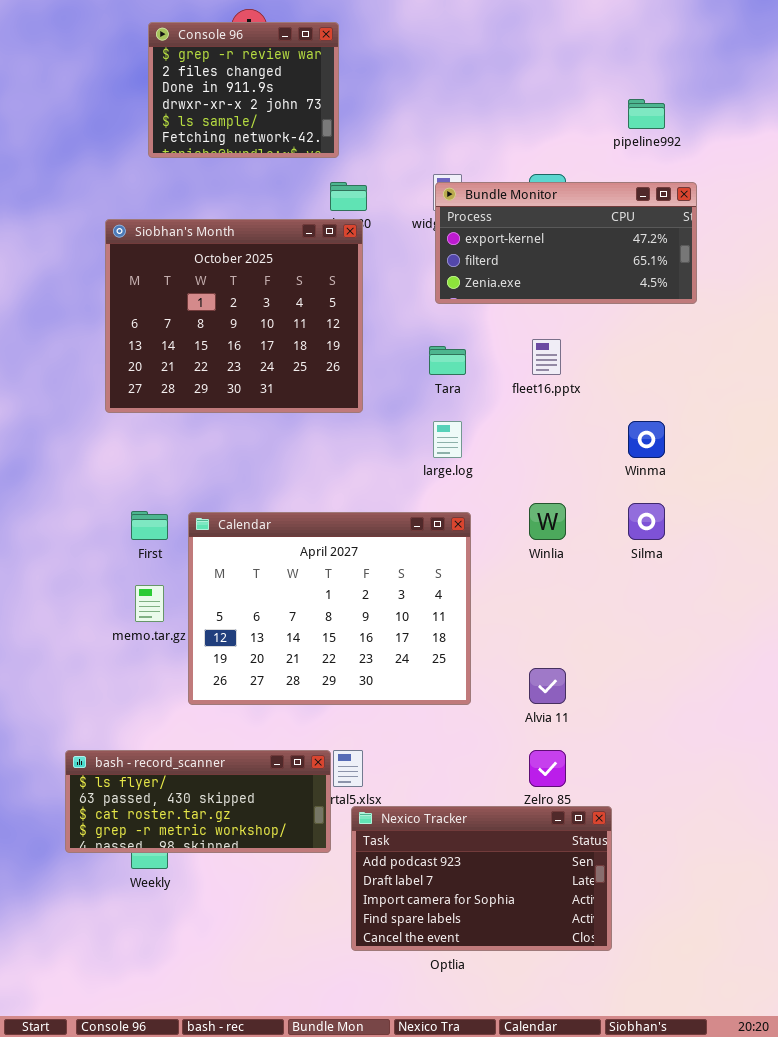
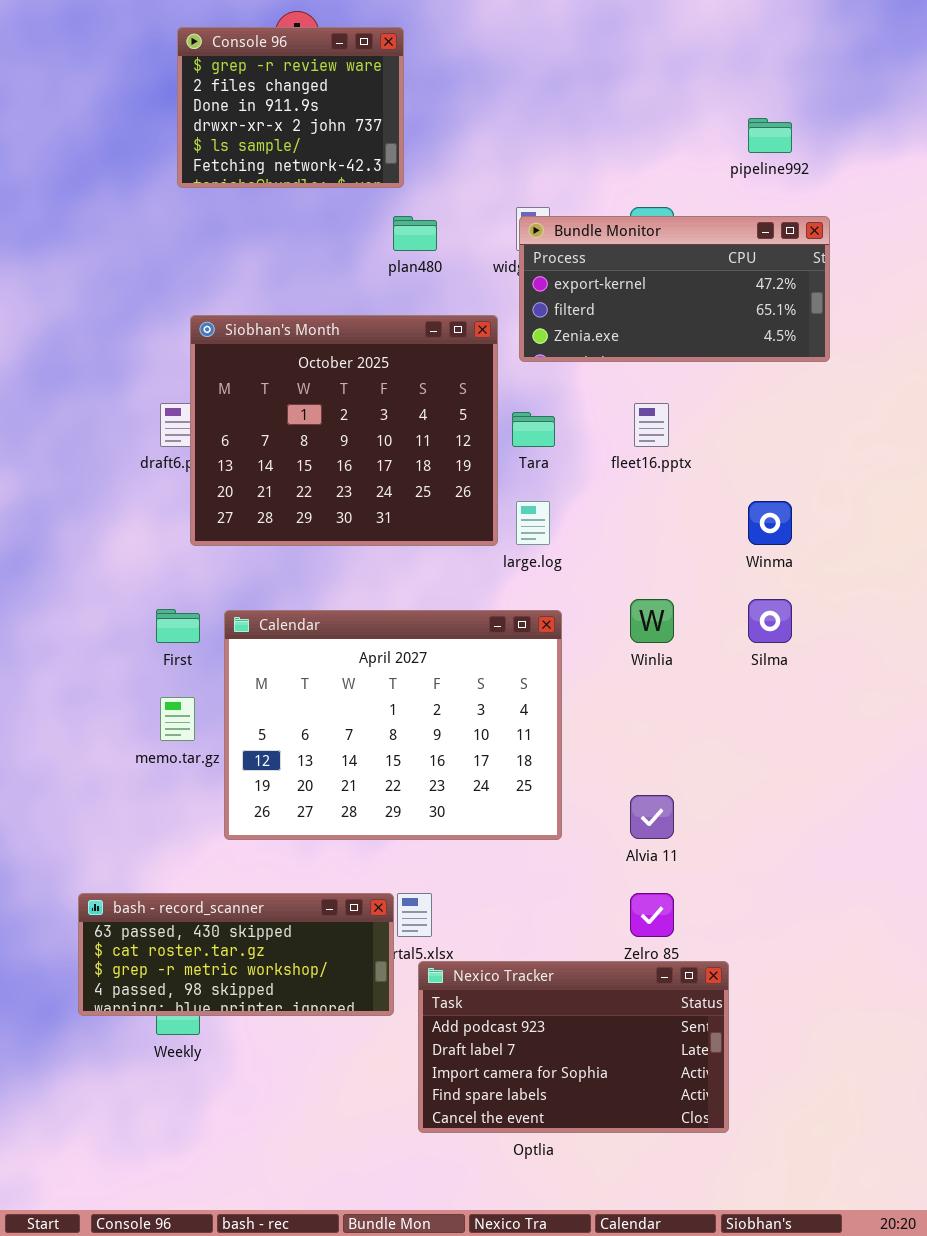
Siobhan's Month: [105,219,363,413] -> [190,315,498,546], moved
bash - record_scanner: [65,750,331,853] -> [78,893,394,1016], scrolled down 1 row

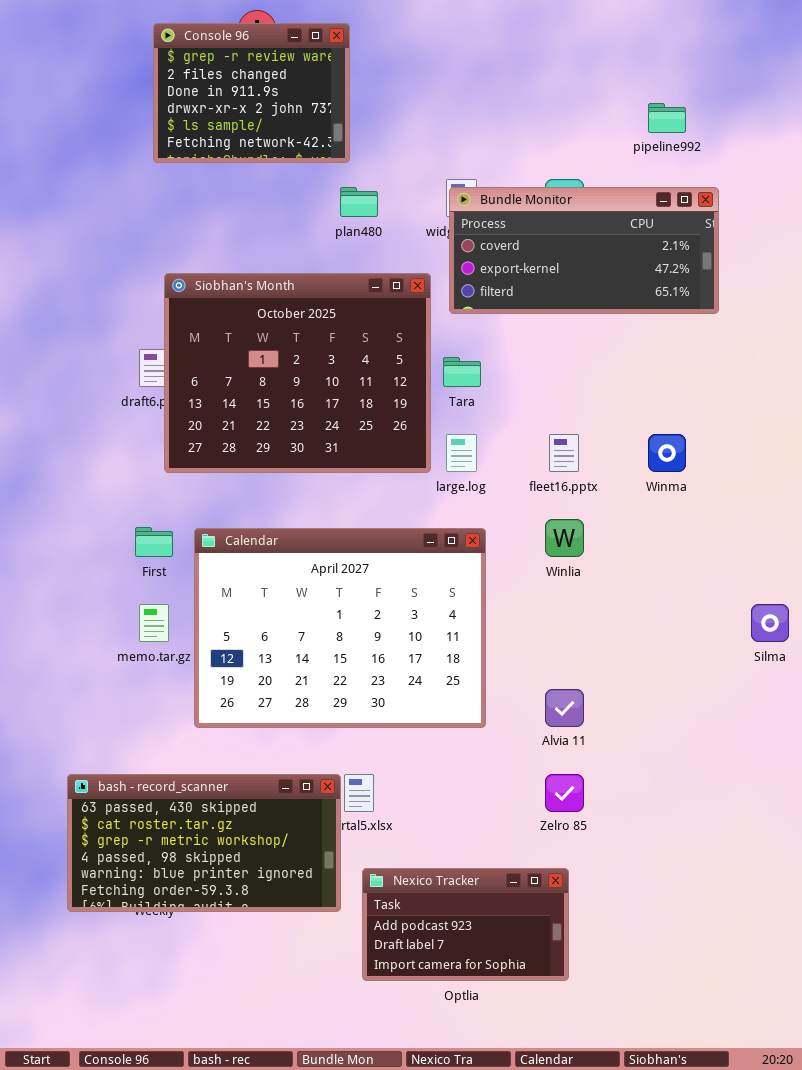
Bundle Monitor: [519,216,830,362] -> [449,187,719,314], scrolled up 1 row
fleet16.pptx: [634,403,669,447] -> [549,434,579,472], moved
Silma: [748,599,792,643] -> [751,604,789,642], moved
bash - record_scanner: [78,893,394,1016] -> [67,774,341,912], resized
Nexico Tracker: [418,961,729,1133] -> [362,868,569,981], resized

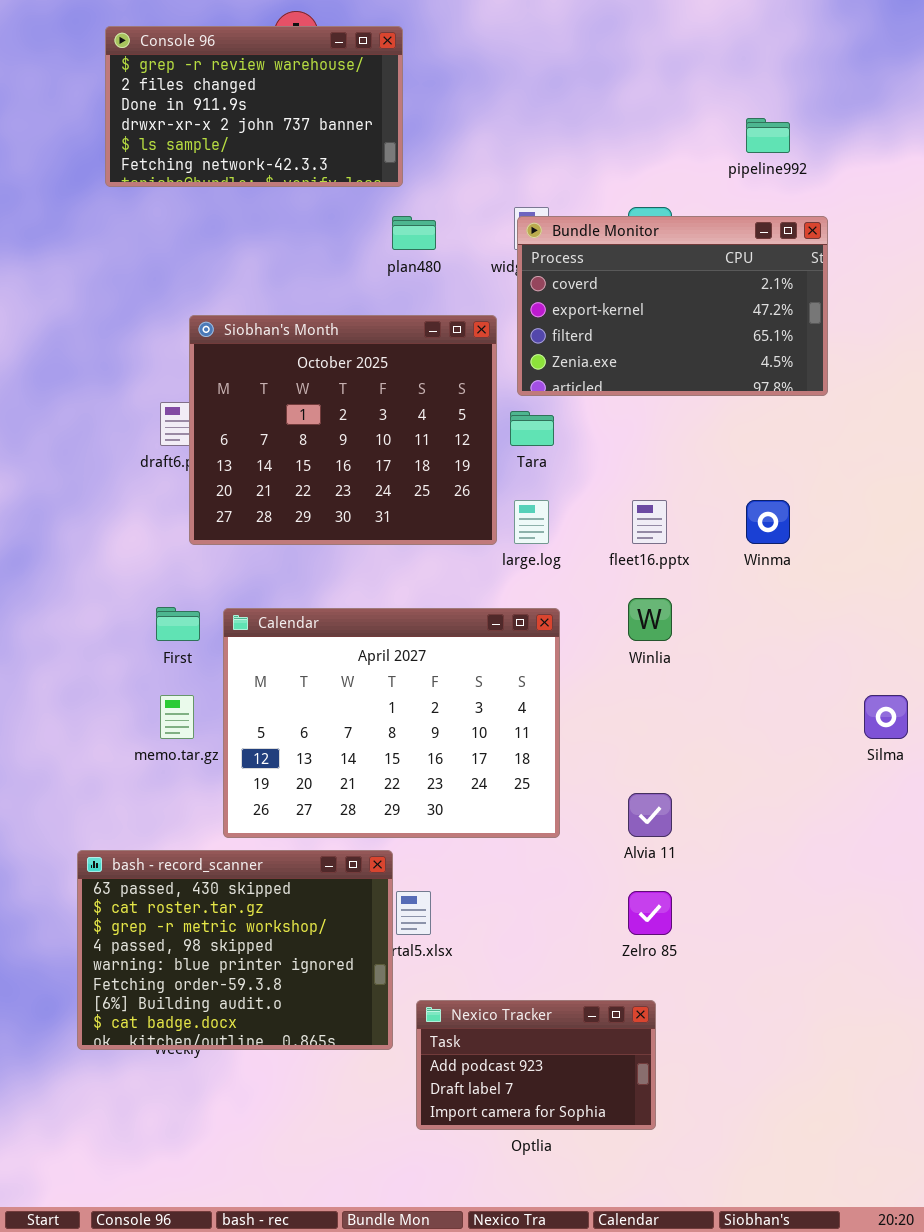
Console 96: [153,23,350,163] -> [105,26,403,187], resized
Bundle Monitor: [449,187,719,314] -> [517,216,828,396], resized
bash - record_scanner: [67,774,341,912] -> [77,850,393,1050], resized

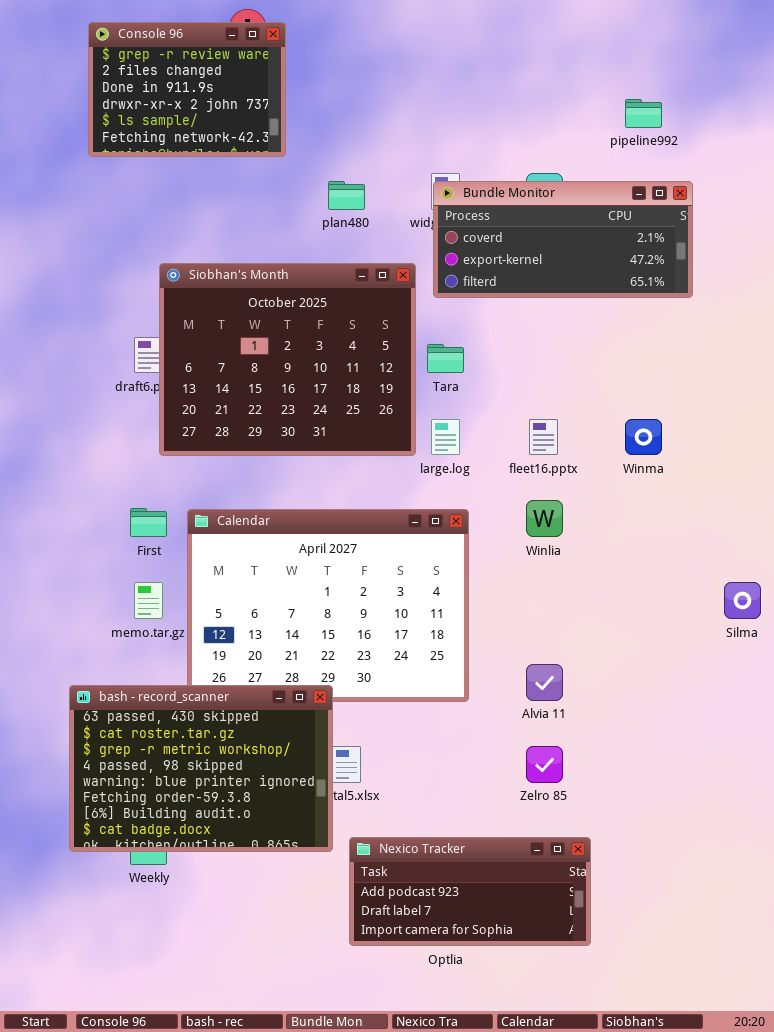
Console 96: [105,26,403,187] -> [88,22,286,157], resized
Bundle Monitor: [517,216,828,396] -> [433,181,693,298], resized
bash - record_scanner: [77,850,393,1050] -> [69,685,333,852], moved
Nexico Tracker: [416,1000,656,1130] -> [349,837,591,946], resized

